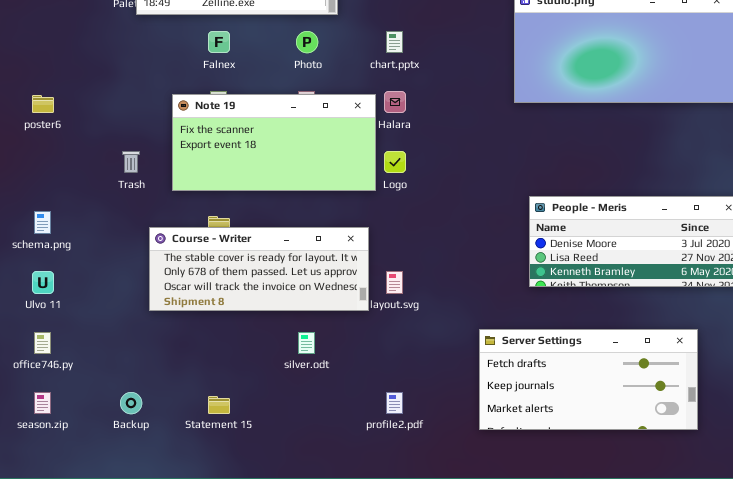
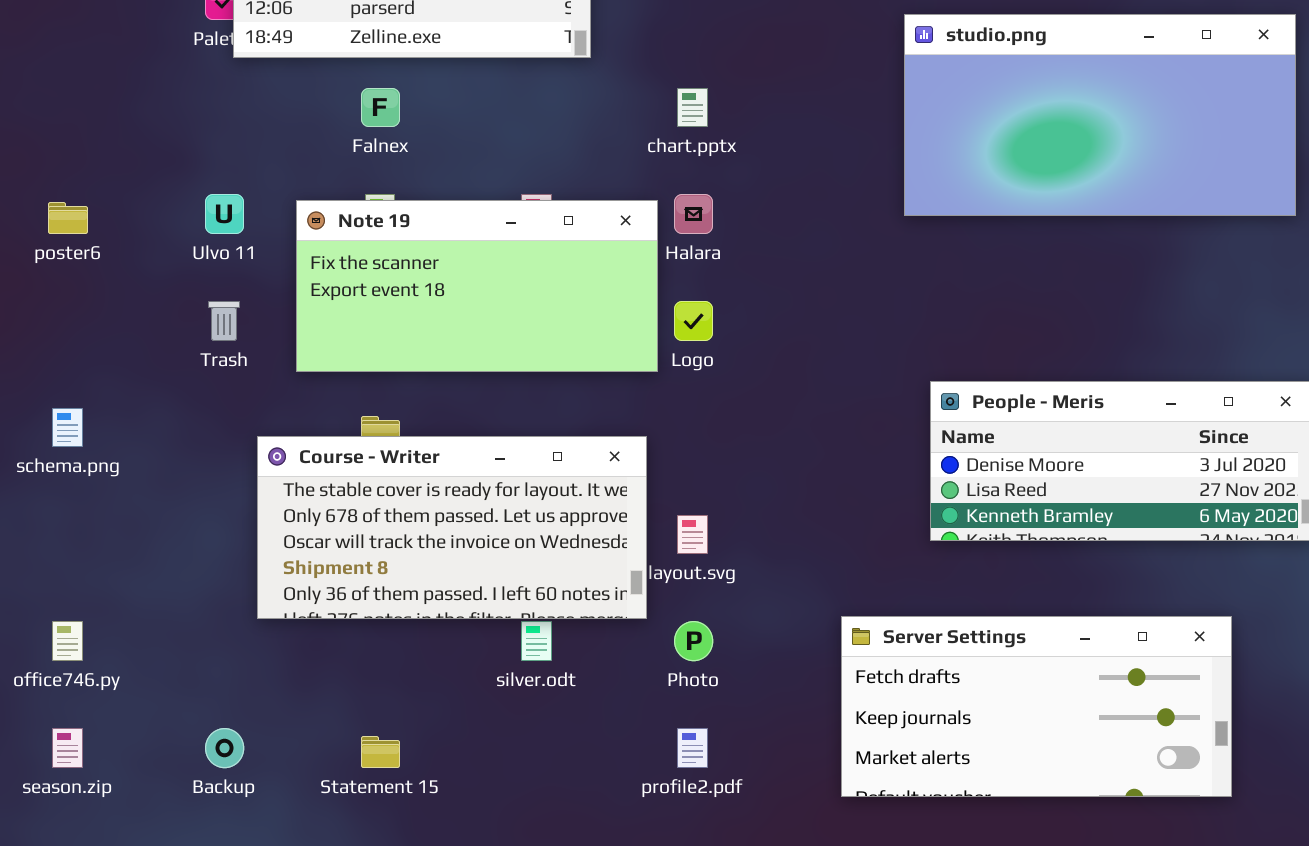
Photo: [296,31,318,53] -> [674,621,713,661], moved
Course - Writer: [149,227,369,311] -> [257,436,647,619], resized
Ulvo 11: [32,271,54,294] -> [205,194,244,234], moved

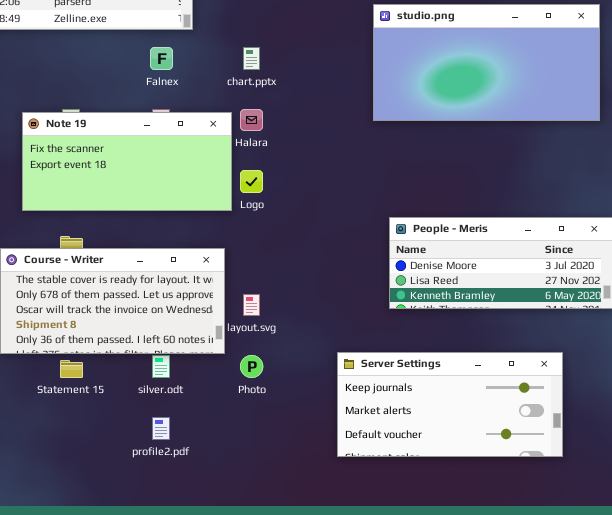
Falnex: [361,88,400,127] -> [150,47,173,70], moved
Server Settings: [841,616,1232,797] -> [337,352,563,457], scrolled down 1 row
profile2.pdf: [677,728,708,768] -> [152,417,170,440], moved
Statement 15: [361,736,400,768] -> [60,360,83,378], moved

